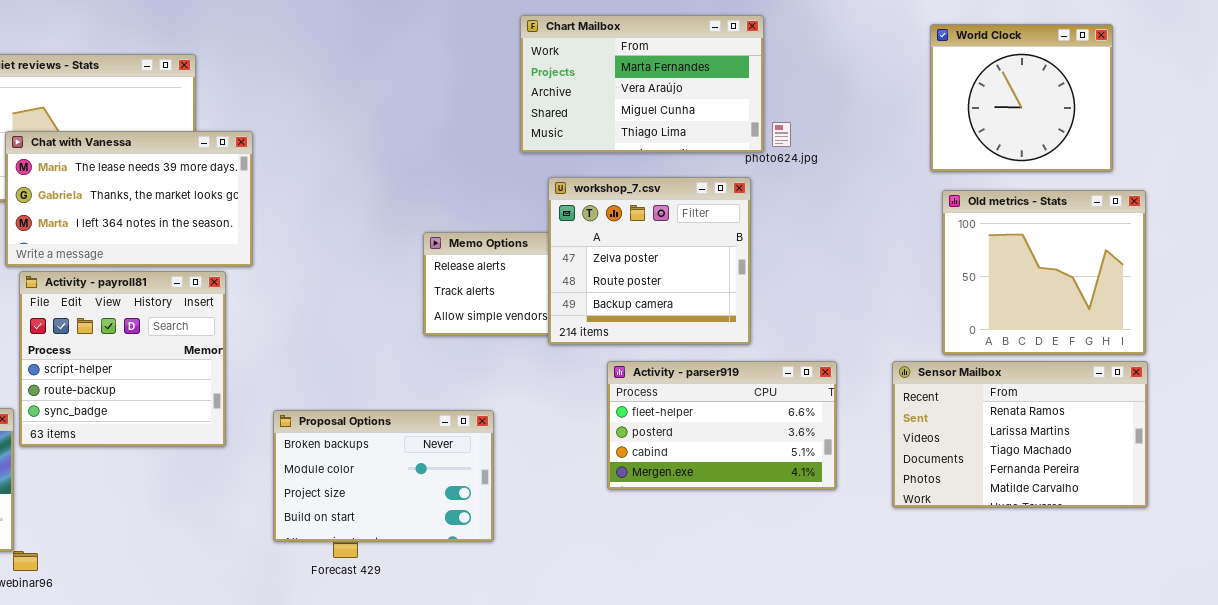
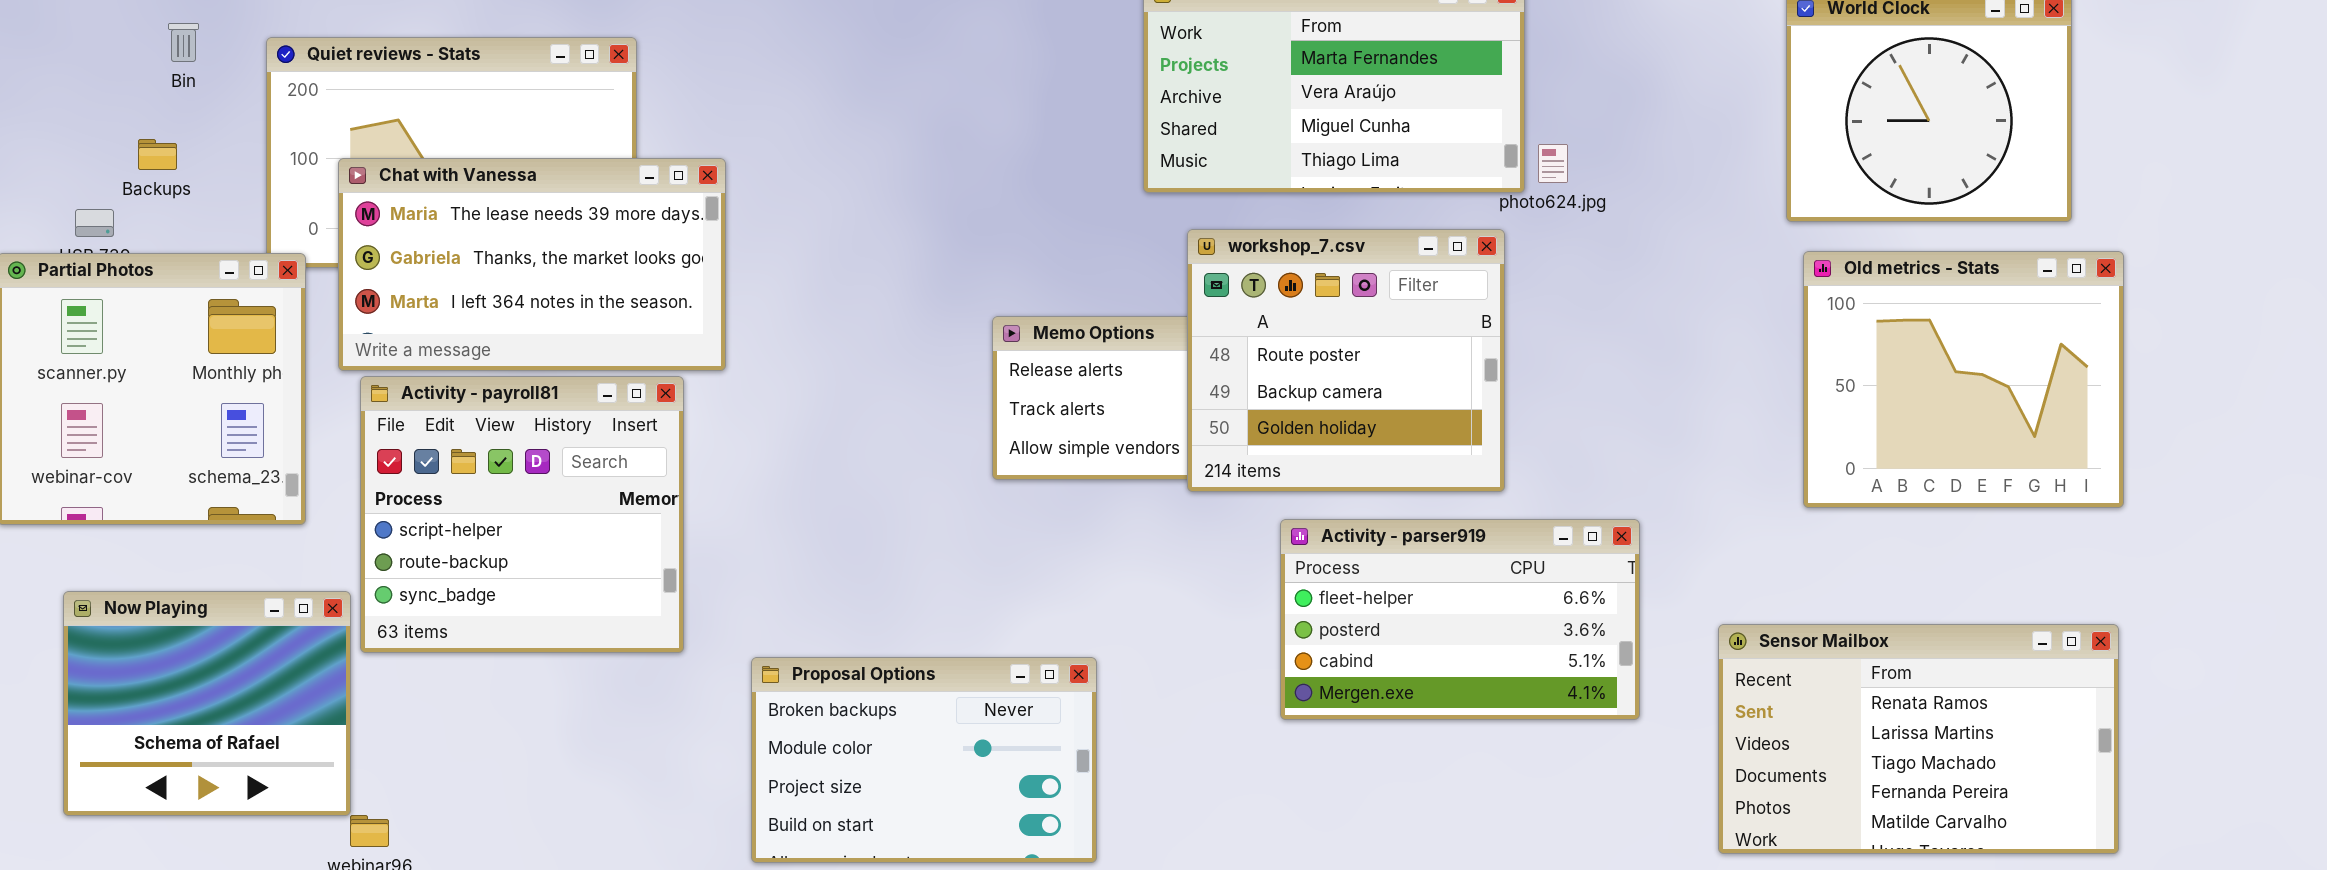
workshop_7.csv: [548,177,751,345] -> [1187,229,1505,492], scrolled down 1 row
Sensor Mailbox: [892,361,1148,508] -> [1718,624,2119,854], moved
Proposal Options: [273,410,494,542] -> [751,657,1097,863], moved

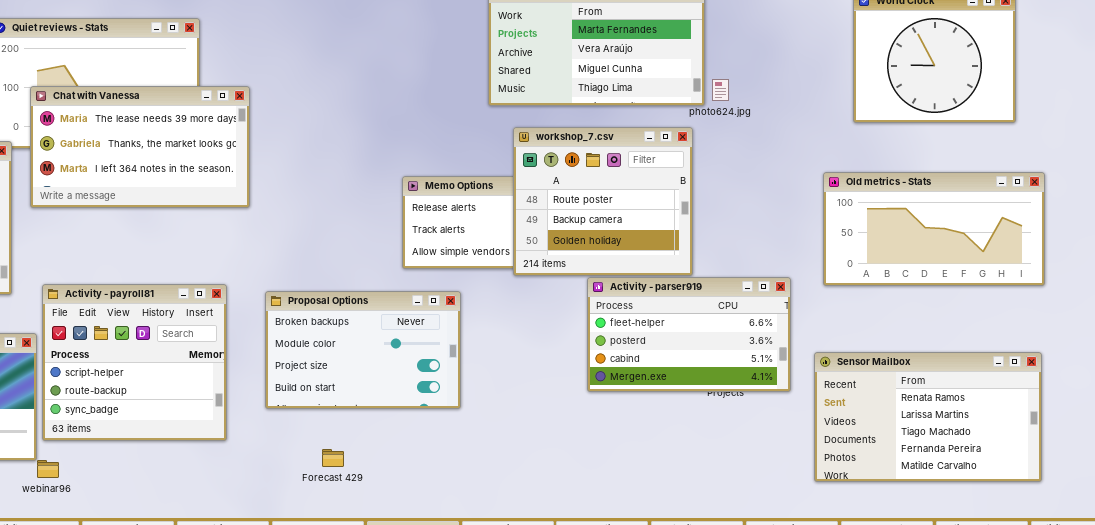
Old metrics - Stats: [1803,251,2124,508] -> [823,172,1045,286], resized
Activity - payroll81: [360,376,684,653] -> [42,284,227,441], moved
Activity - parser919: [1280,519,1640,720] -> [587,277,791,392], moved
Proposal Options: [751,657,1097,863] -> [265,291,461,409], moved

